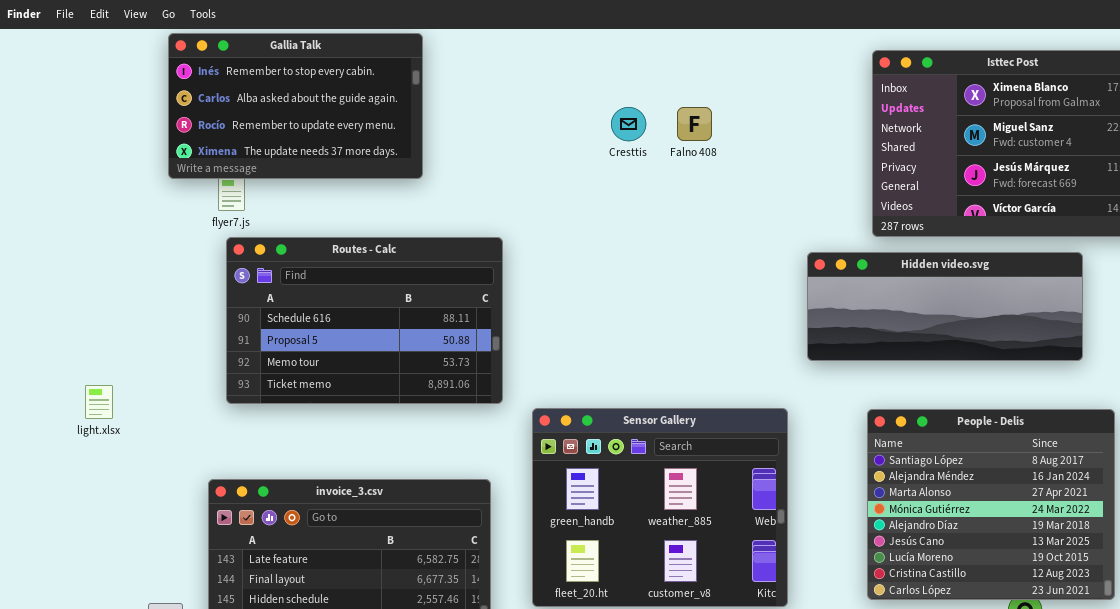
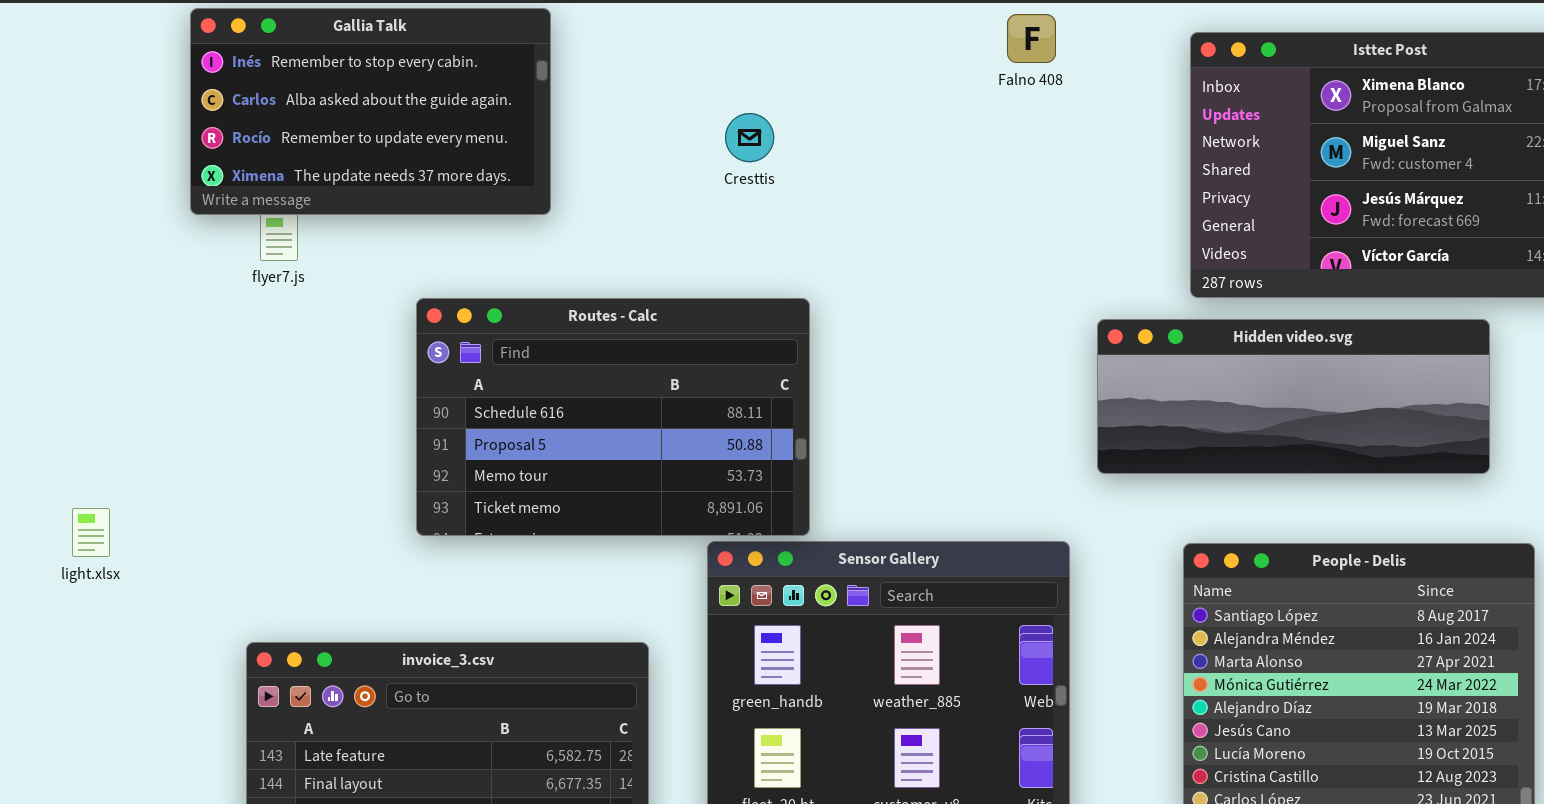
Cresttis: [611,107,646,141] -> [725,113,774,162], moved
Falno 408: [677,107,712,141] -> [1007,14,1056,63], moved
Routes - Calc: [226,237,503,404] -> [416,298,810,536], moved

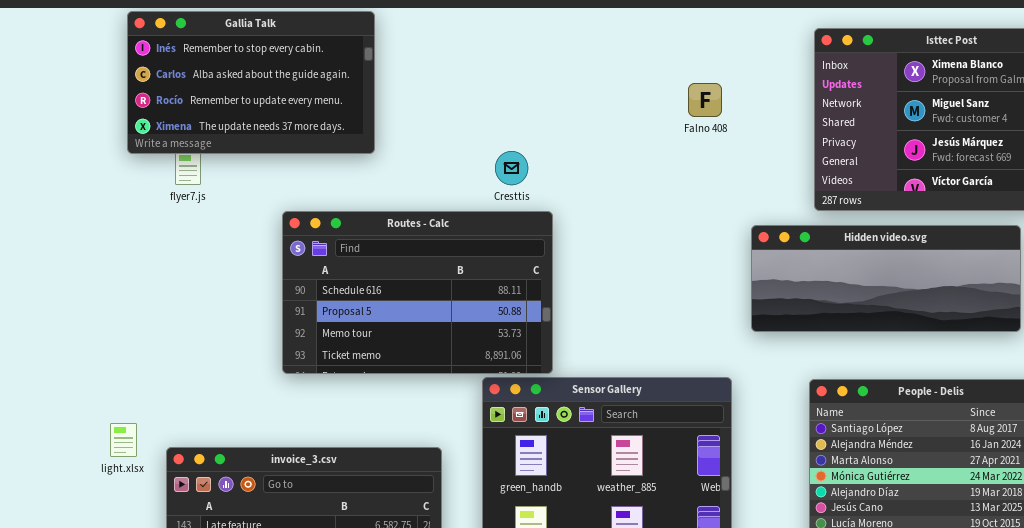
Falno 408: [1007,14,1056,63] -> [688,83,722,117], moved
Cresttis: [725,113,774,162] -> [495,151,528,185], moved
light.xlsx: [72,508,110,557] -> [110,423,137,457], moved

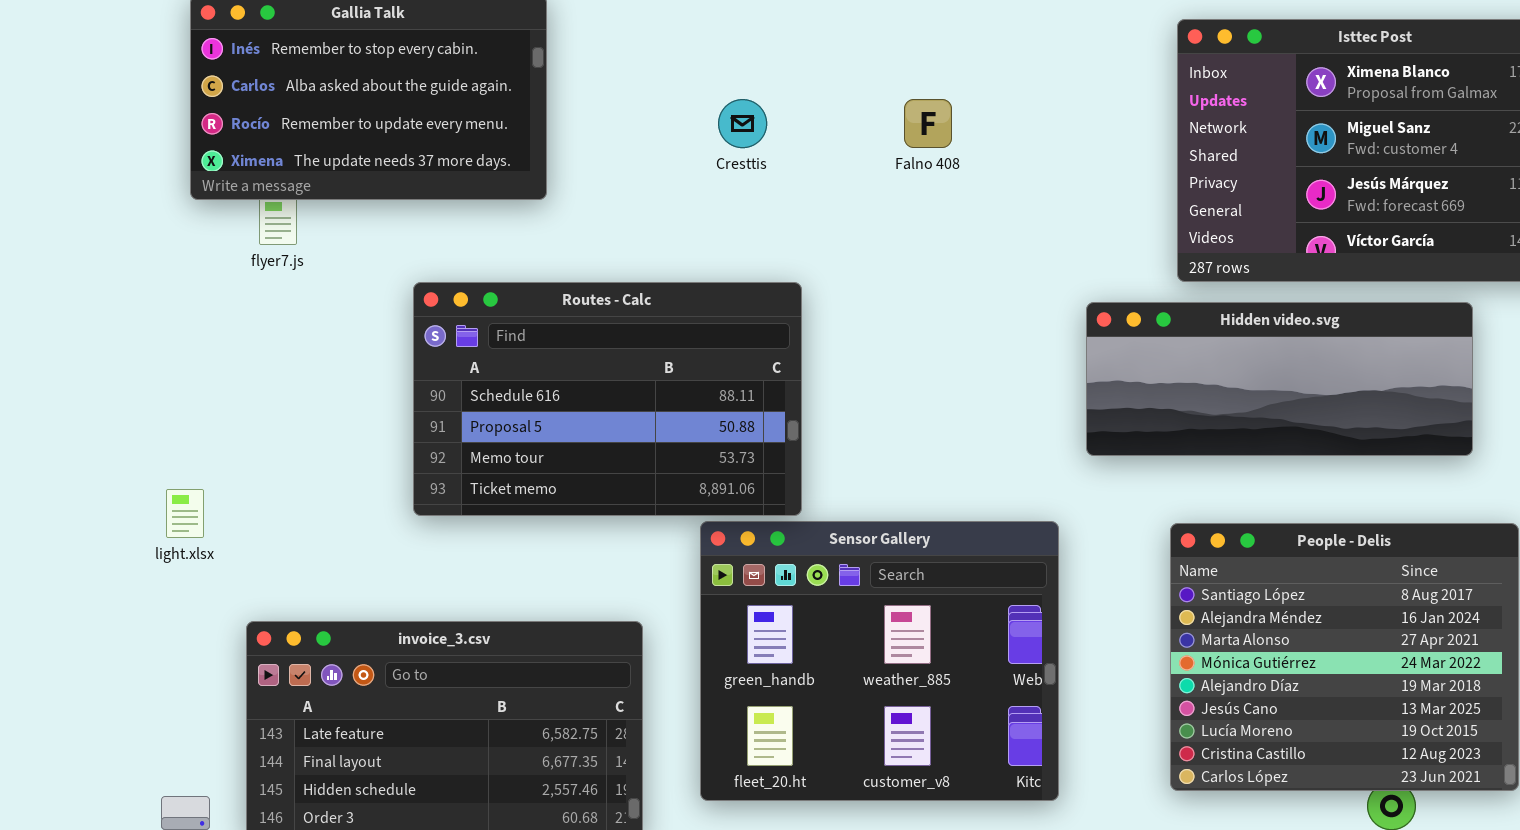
Falno 408: [688,83,722,117] -> [904,99,952,148], moved
Cresttis: [495,151,528,185] -> [718,99,767,148], moved
light.xlsx: [110,423,137,457] -> [166,489,204,538], moved

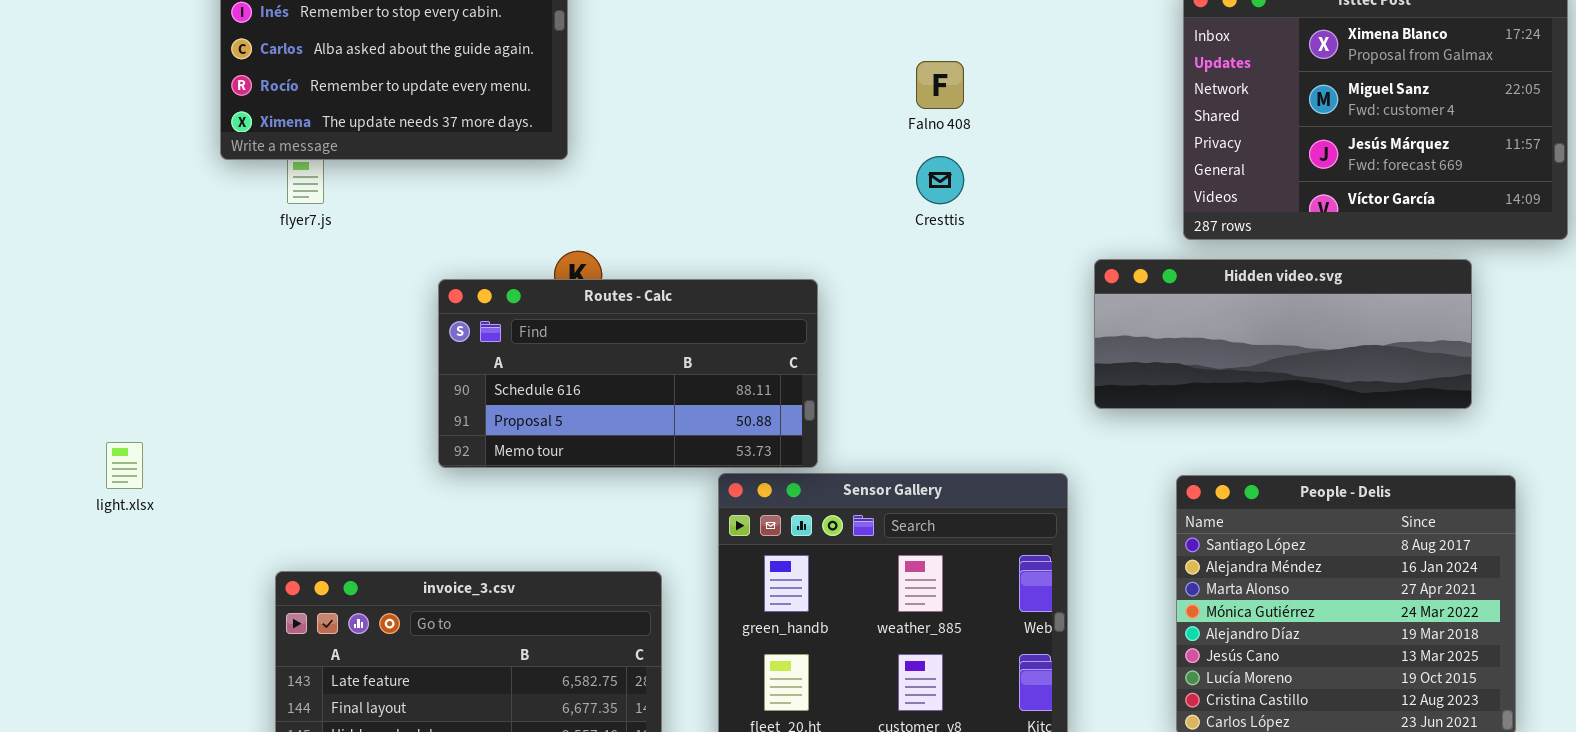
Cresttis: [718,99,767,148] -> [916,156,964,204], moved
Routes - Calc: [413,282,802,516] -> [438,279,818,468], resized
light.xlsx: [166,489,204,538] -> [106,442,143,489], moved

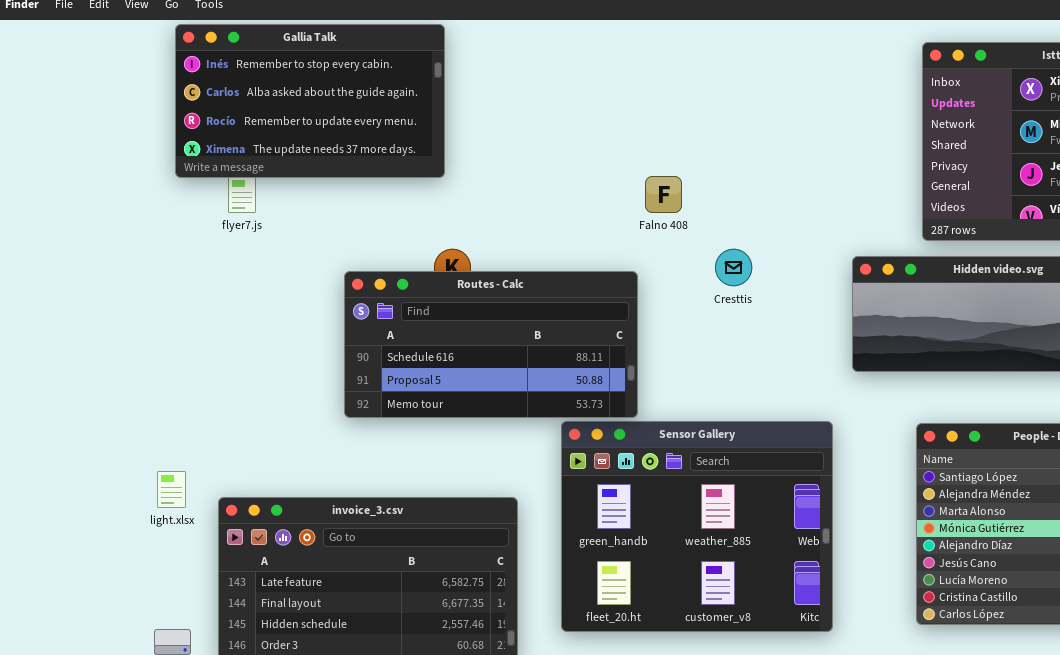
Falno 408: [916,61,964,109] -> [645,176,682,213], moved
Cresttis: [916,156,964,204] -> [715,249,752,286], moved
light.xlsx: [106,442,143,489] -> [157,471,186,508], moved

